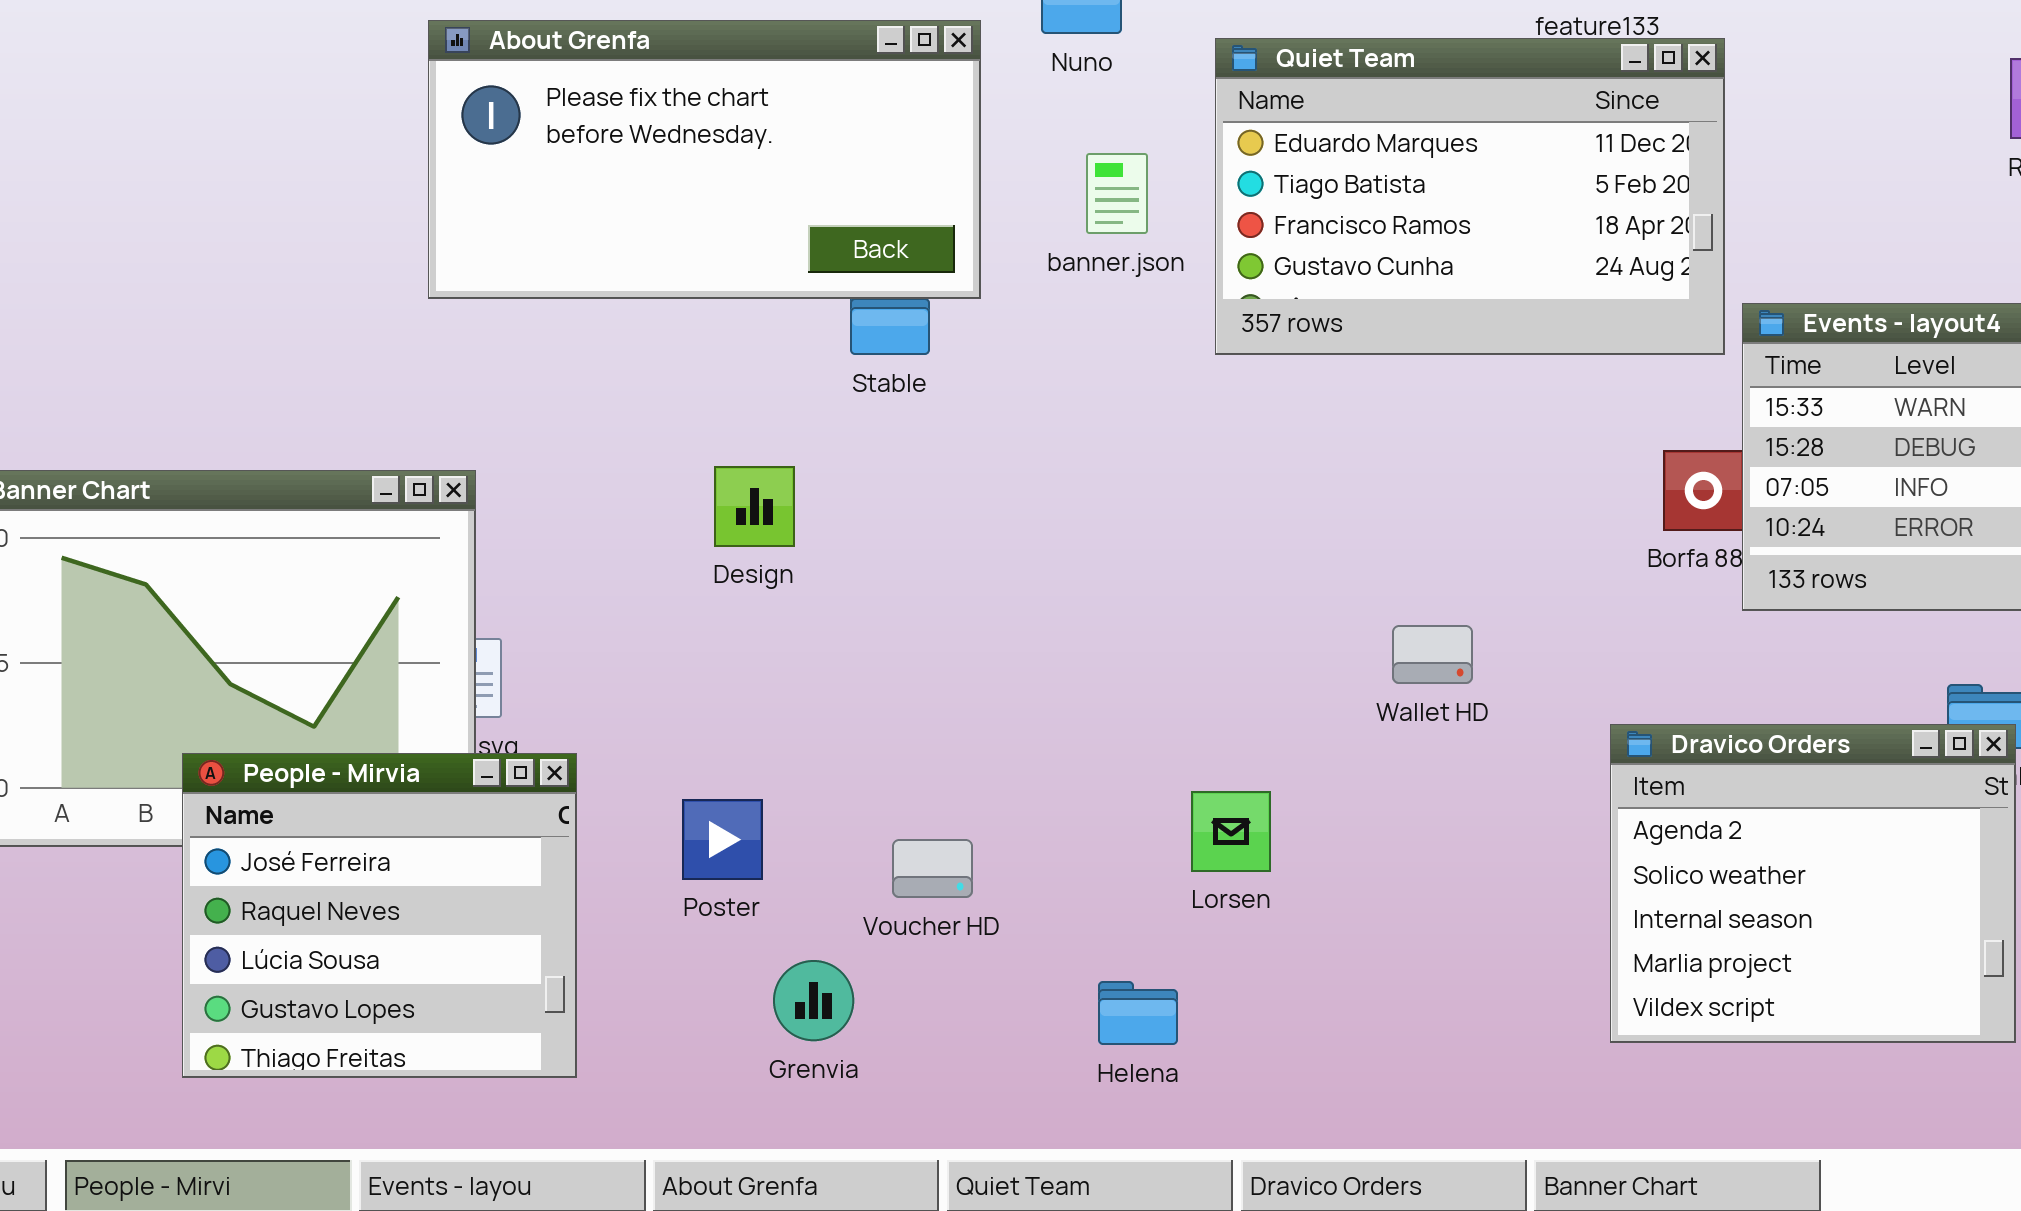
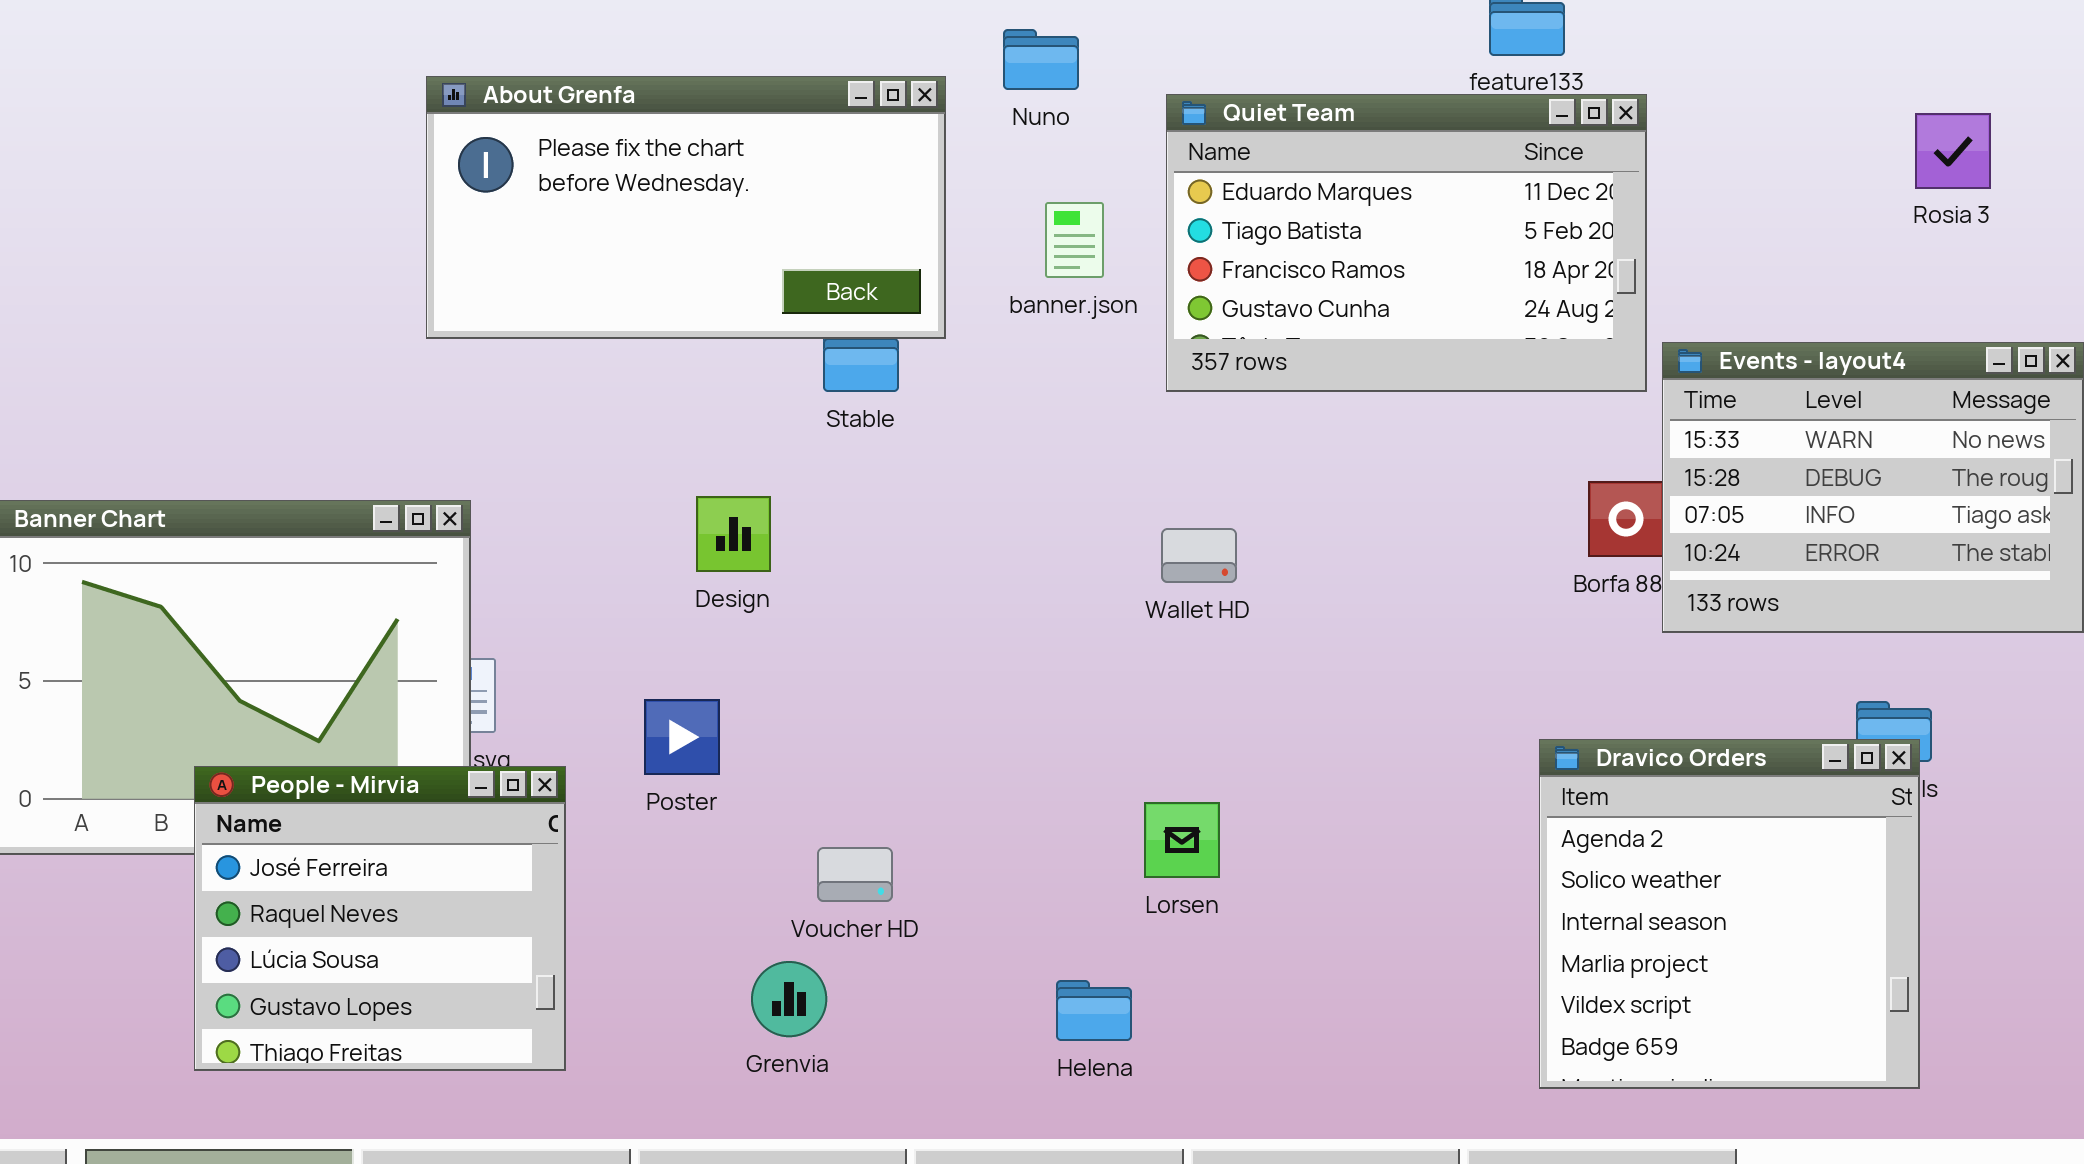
Wallet HD: [1392,625,1473,684] -> [1161,528,1237,583], moved
Dravico Orders: [1610,724,2016,1043] -> [1539,739,1920,1089], resized
Poster: [682,799,763,880] -> [644,699,720,775], moved
Voucher HD: [892,839,973,898] -> [817,847,893,902], moved

